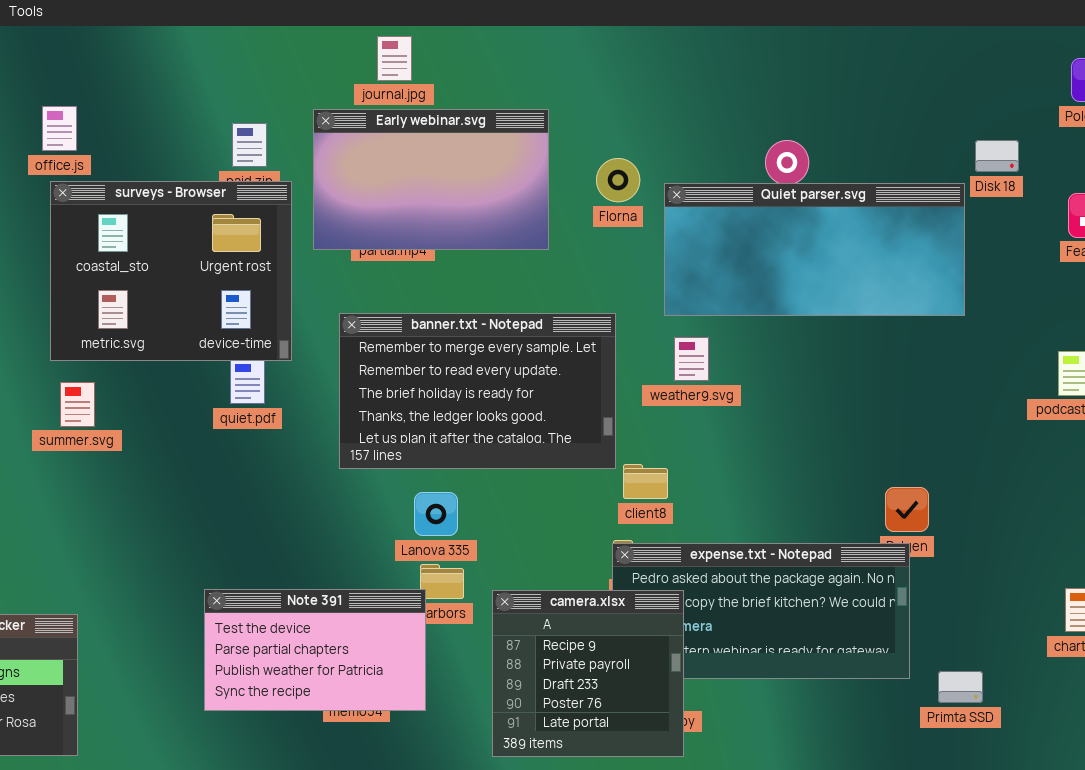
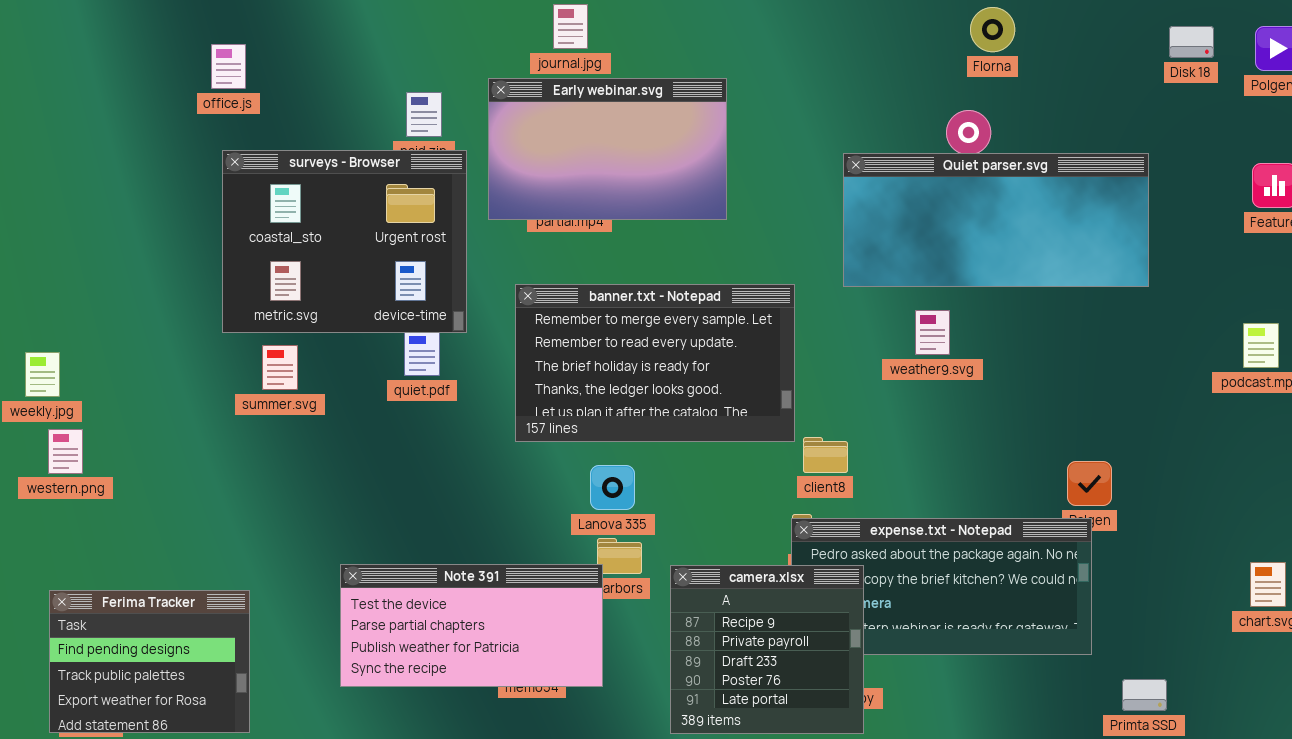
office.js: [42,106,77,151] -> [211,44,246,89], moved
Disk 18: [975,140,1019,172] -> [1169,26,1214,58], moved
Florna: [596,158,640,202] -> [970,7,1015,52], moved
weather9.svg: [674,337,709,381] -> [915,310,950,355], moved
summer.svg: [60,382,95,427] -> [262,345,298,390], moved
Note 391: [204,589,426,711] -> [340,564,603,687], resized
Primta SSD: [938,671,983,703] -> [1122,679,1167,711], moved

